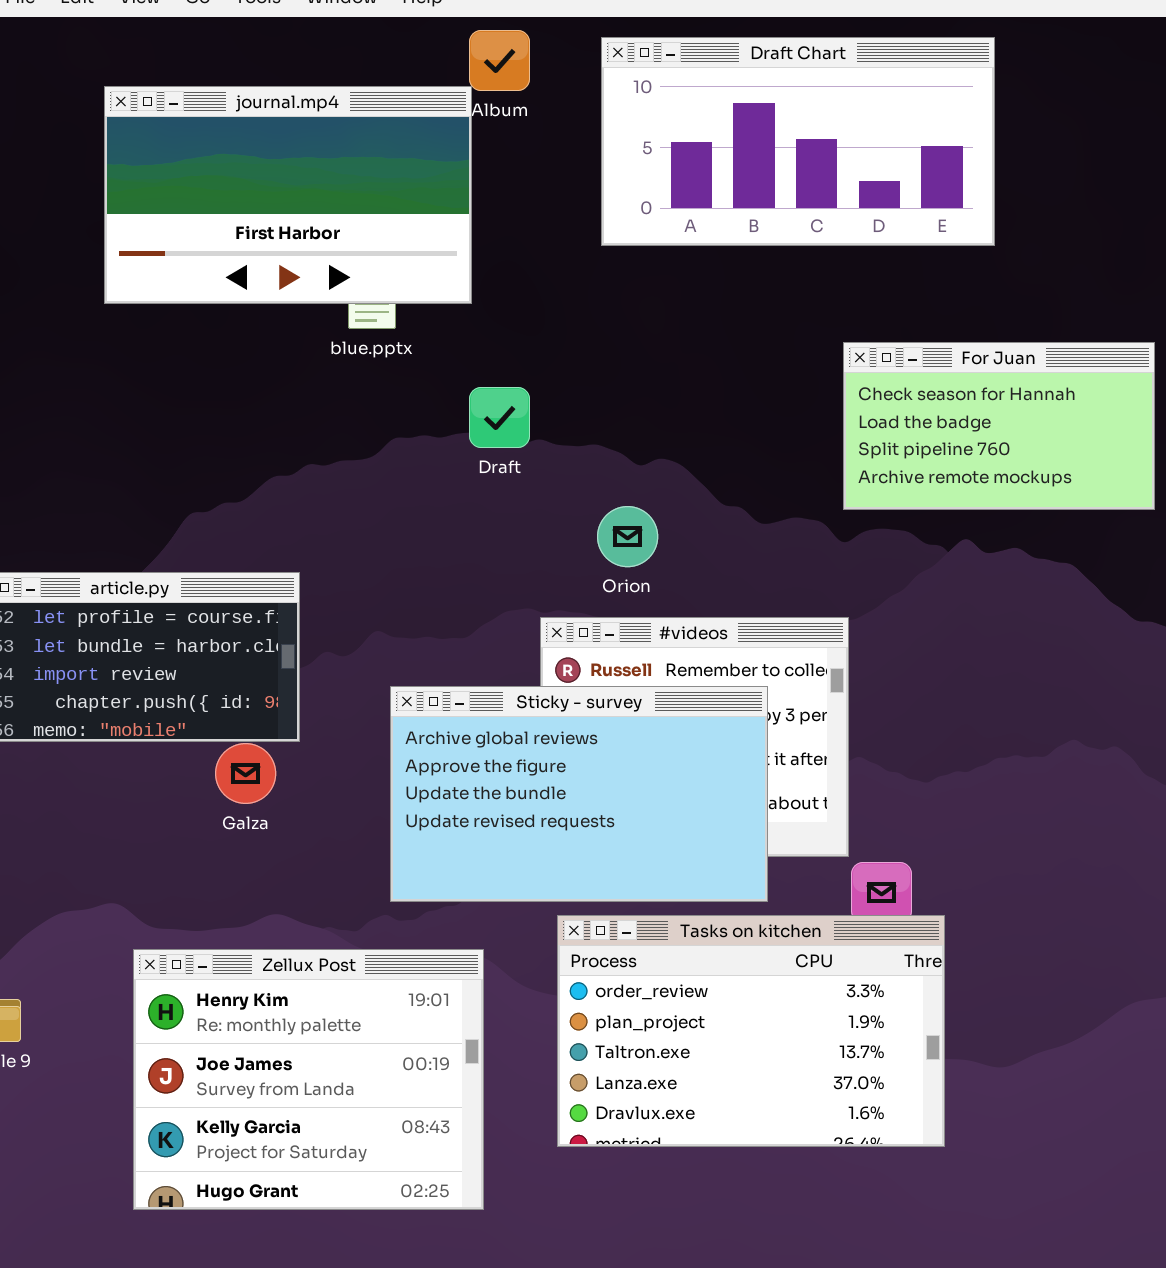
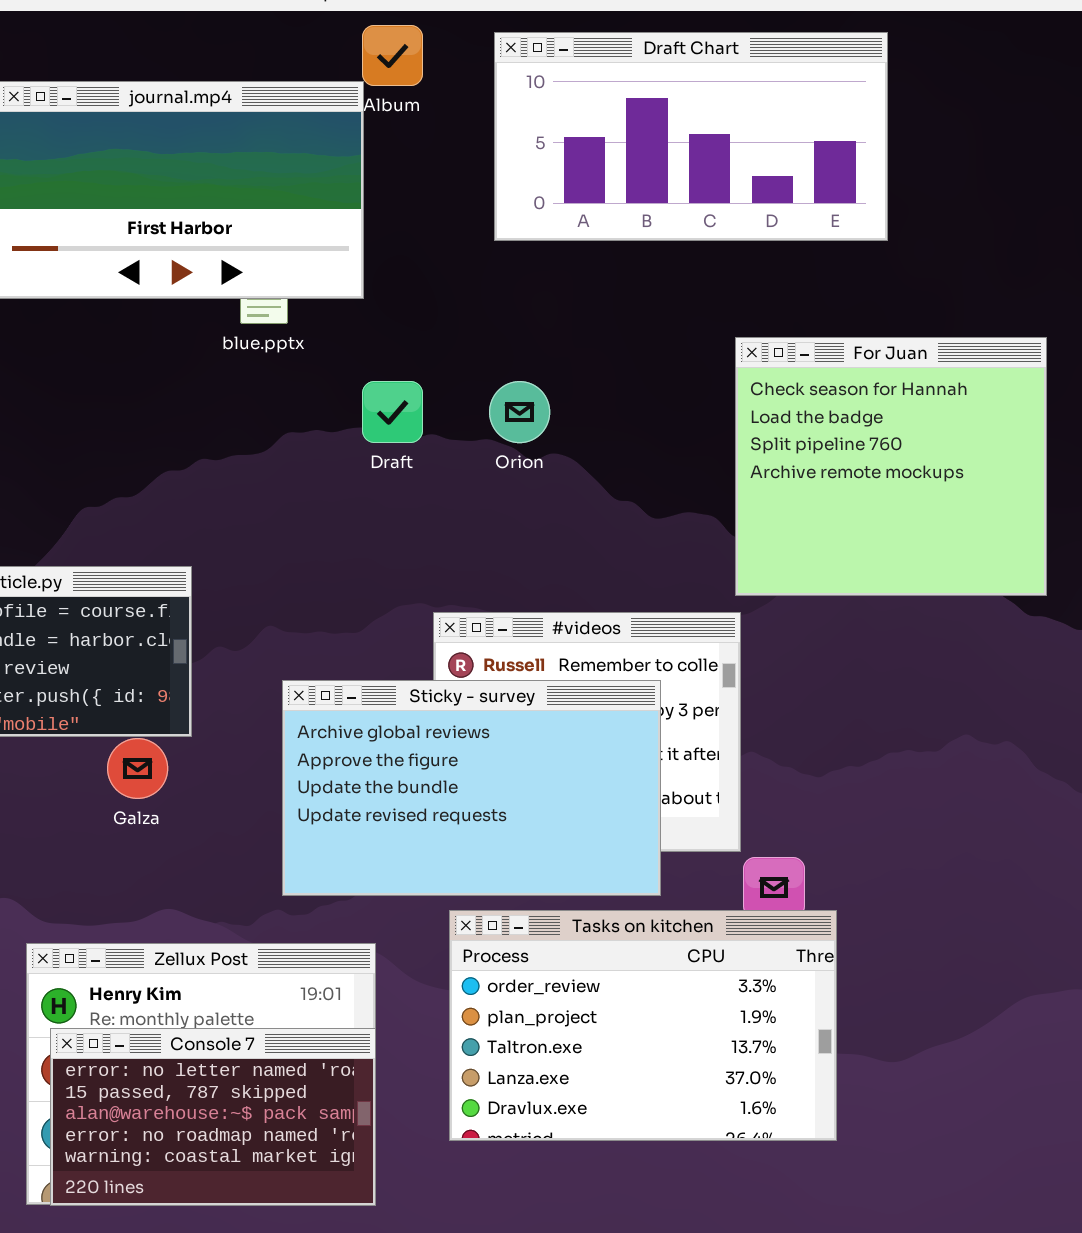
For Juan: [843,342,1155,510] -> [735,337,1047,596], resized
Orion: [597,506,658,567] -> [489,381,550,443], moved
Console 7: none -> [50,1028,376,1206], opened

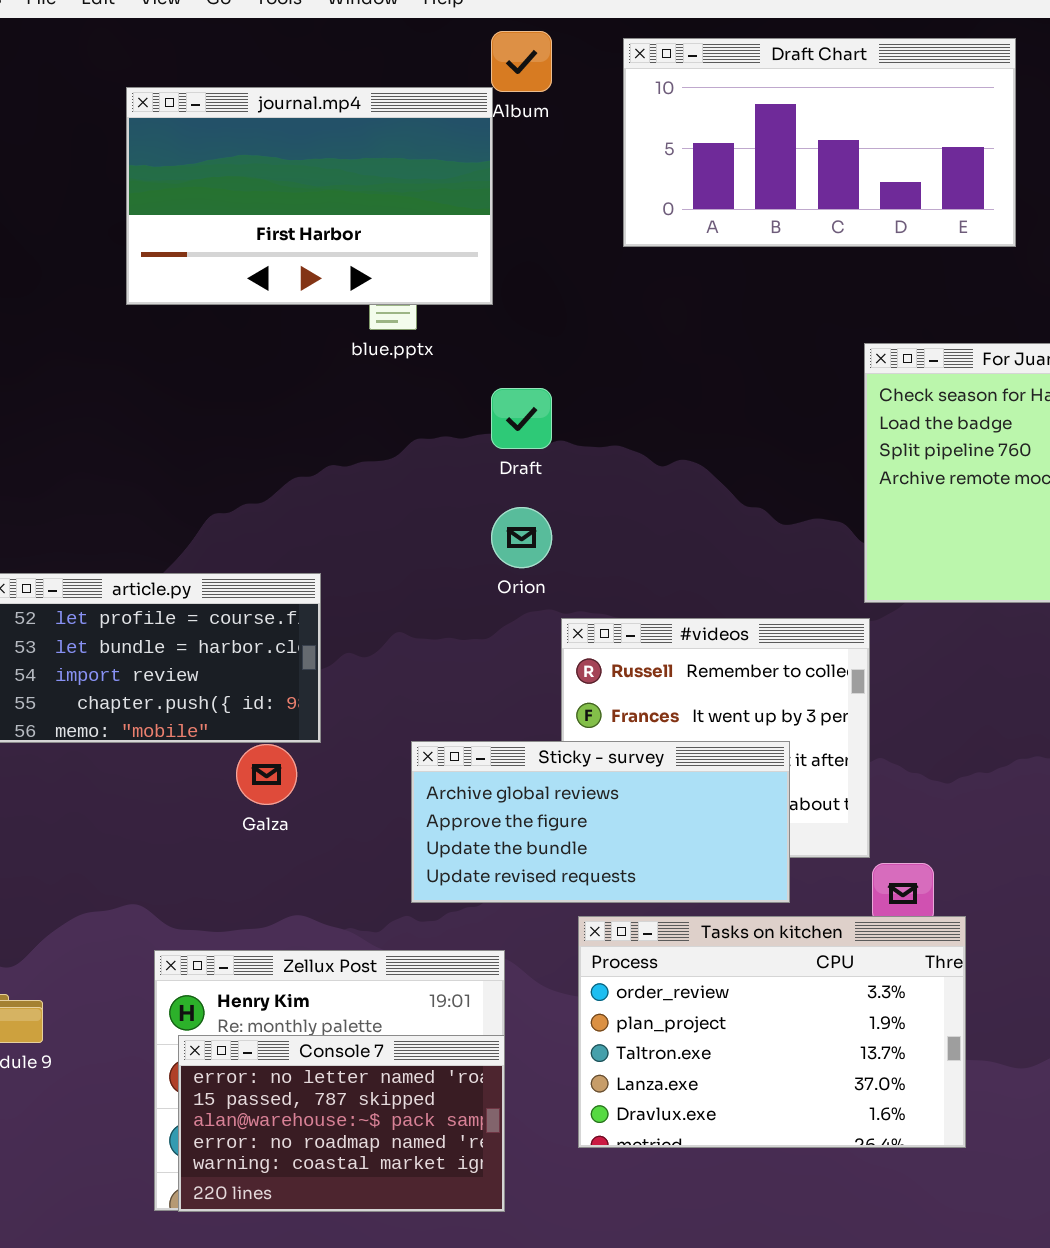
Orion: [489,381,550,443] -> [491,507,552,568], moved
Sticky - survey: [282,680,661,896] -> [411,741,790,903], resized

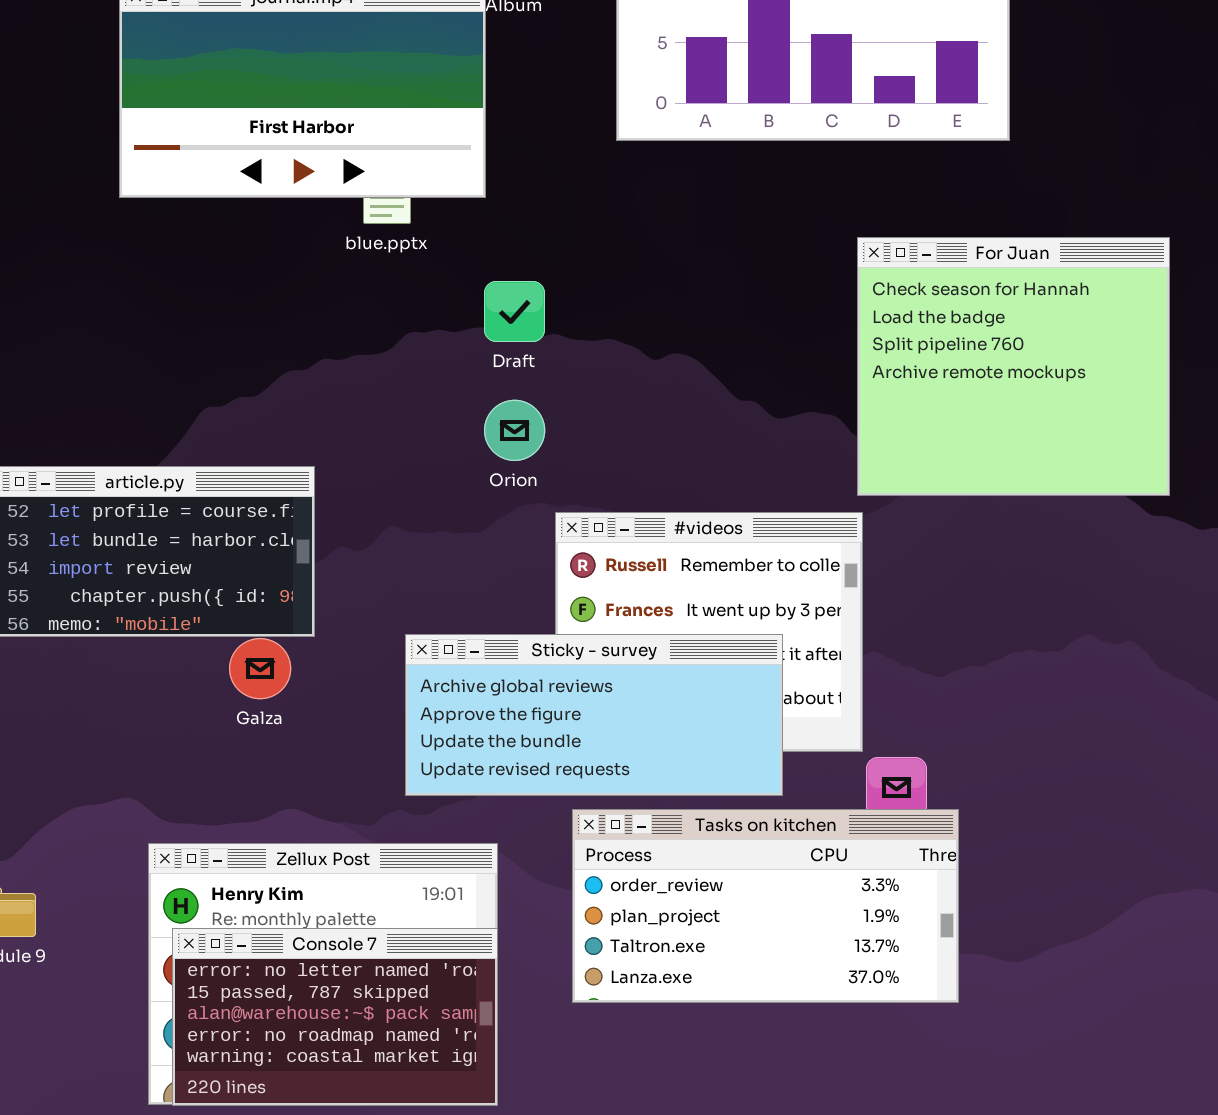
Tasks on kitchen: [578,916,966,1148] -> [572,809,959,1003], resized

